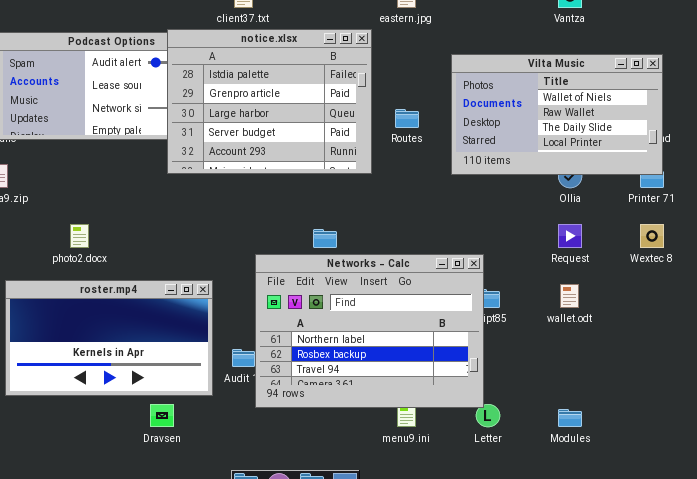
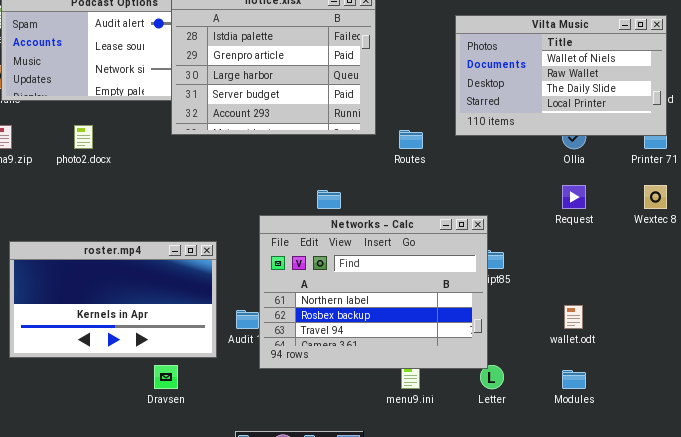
Routes: [395,109,419,128] -> [399,130,423,149], moved
photo2.docx: [70,224,89,248] -> [74,125,93,149], moved
wallet.odt: [560,284,579,308] -> [564,305,583,329], moved

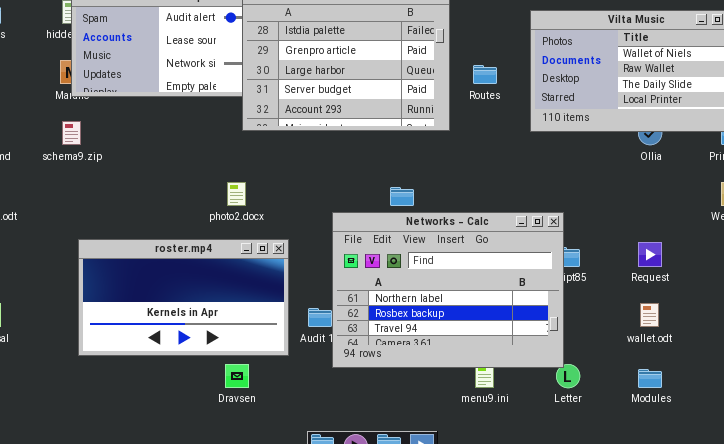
photo2.docx: [74,125,93,149] -> [227,182,246,206], moved
Routes: [399,130,423,149] -> [473,65,497,84], moved
Request: [562,185,586,209] -> [638,242,662,267], moved

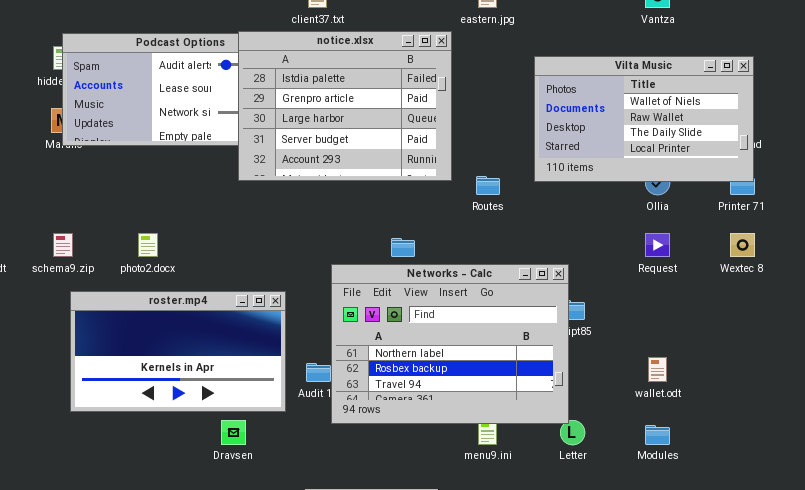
Routes: [473,65,497,84] -> [476,176,500,195], moved
schema9.zip: [62,121,81,145] -> [53,233,73,257], moved
photo2.docx: [227,182,246,206] -> [138,233,158,257], moved
Request: [638,242,662,267] -> [645,233,670,257], moved

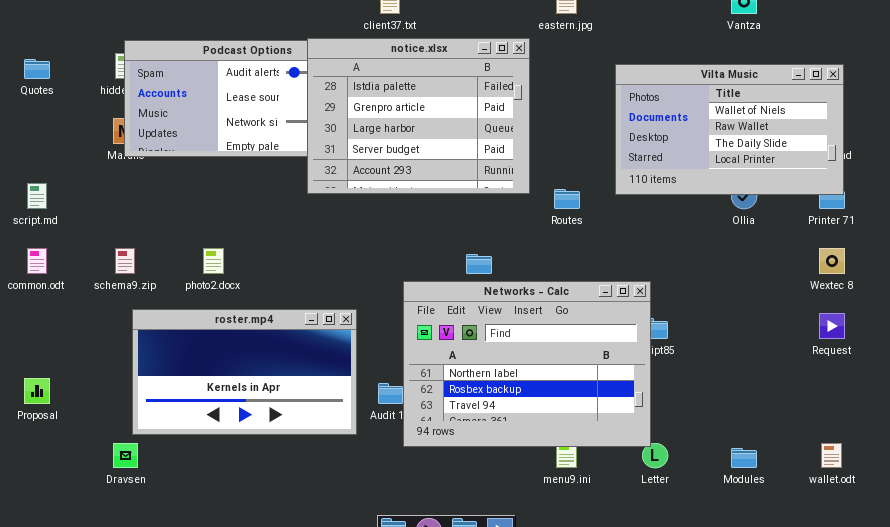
Request: [645,233,670,257] -> [819,313,845,339], moved
wallet.odt: [648,357,667,382] -> [821,443,842,468], moved
Dravsen: [221,420,246,445] -> [113,443,138,468], moved

